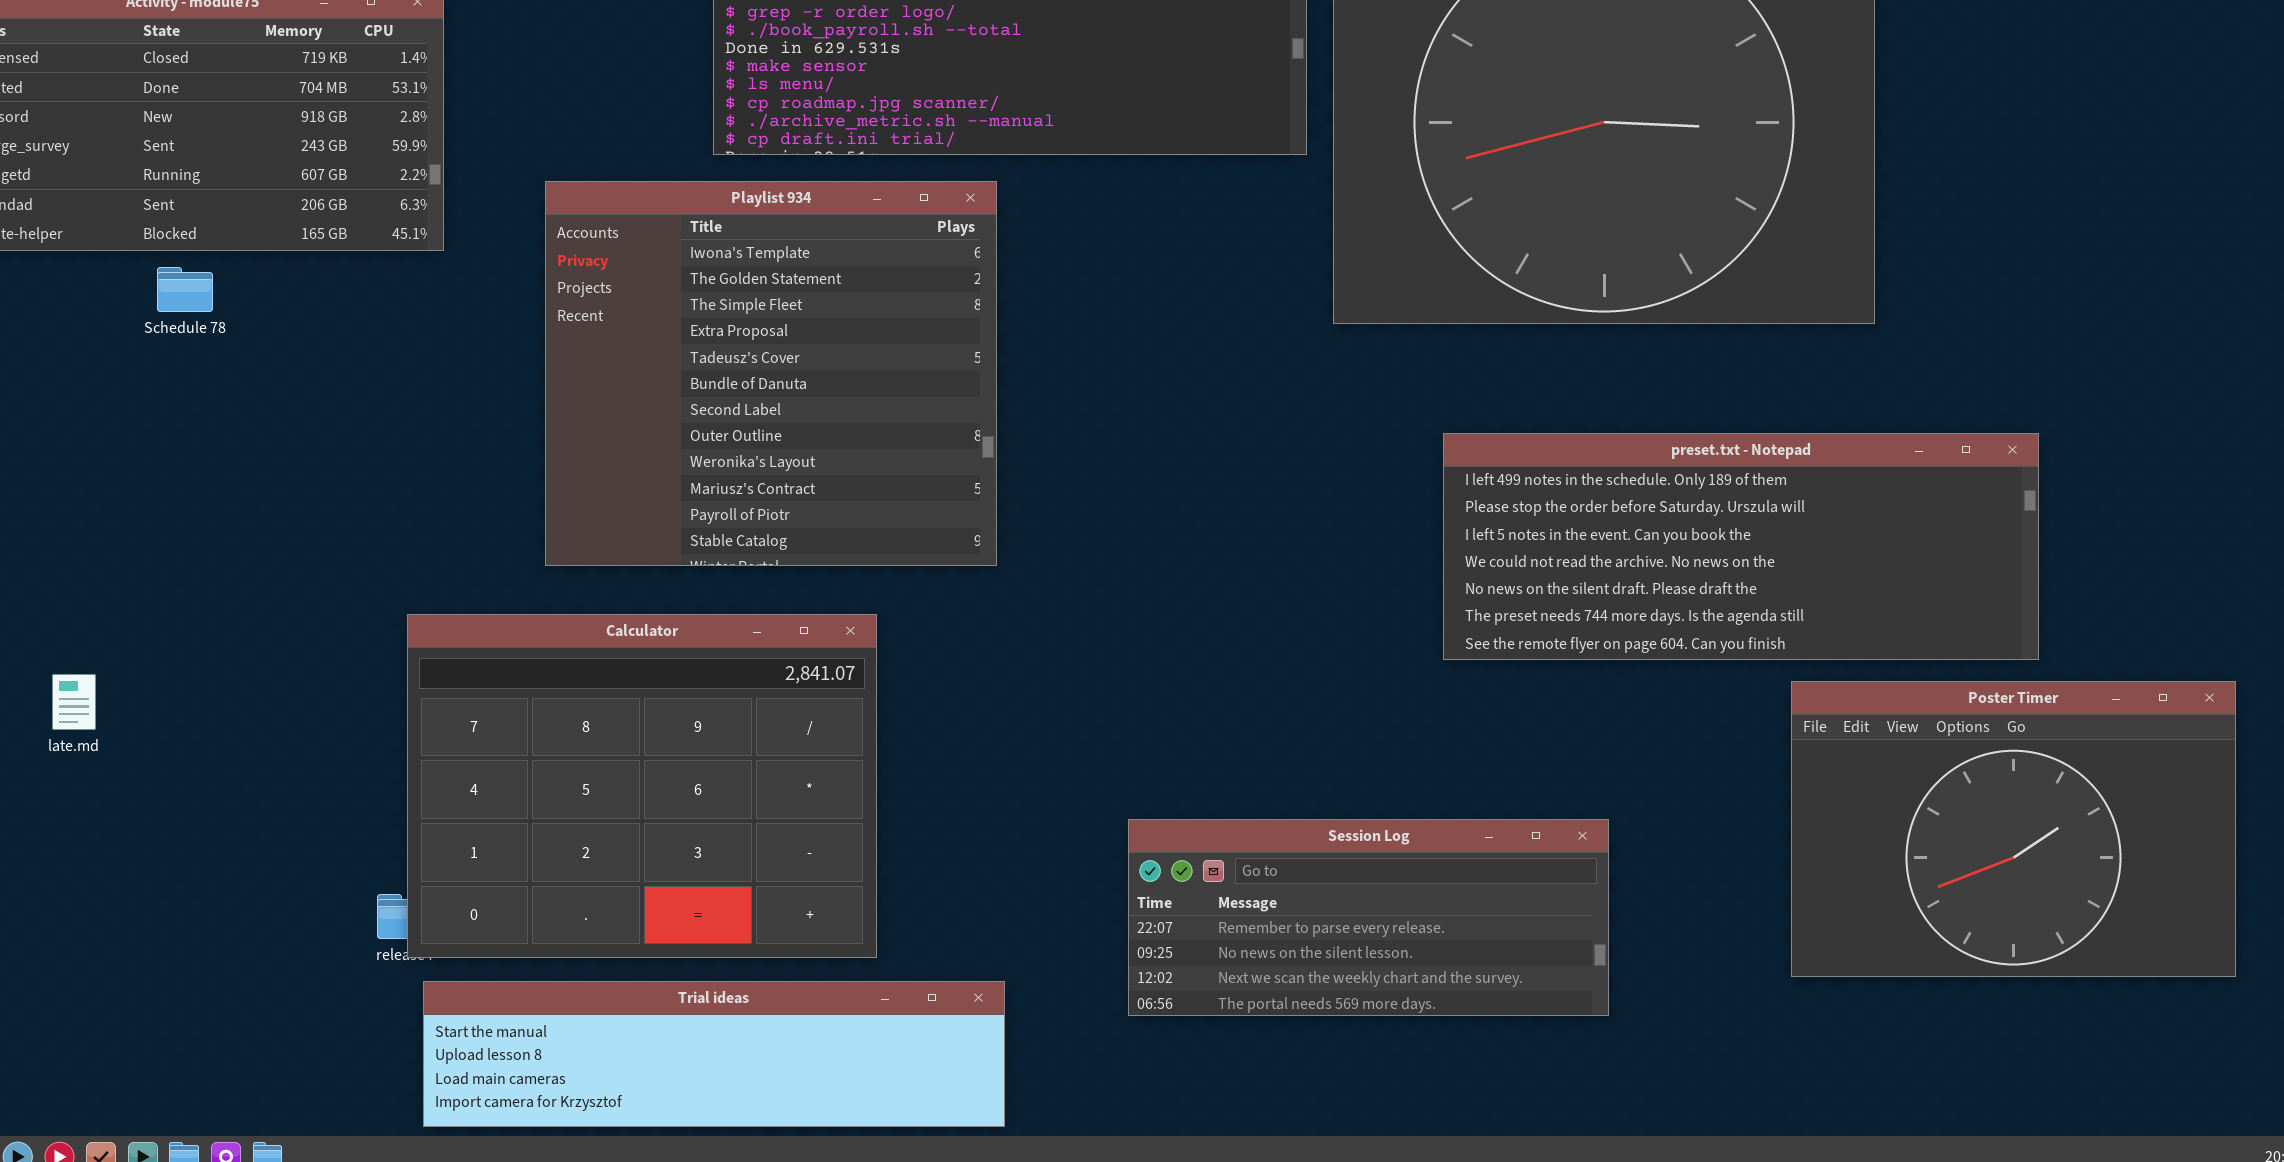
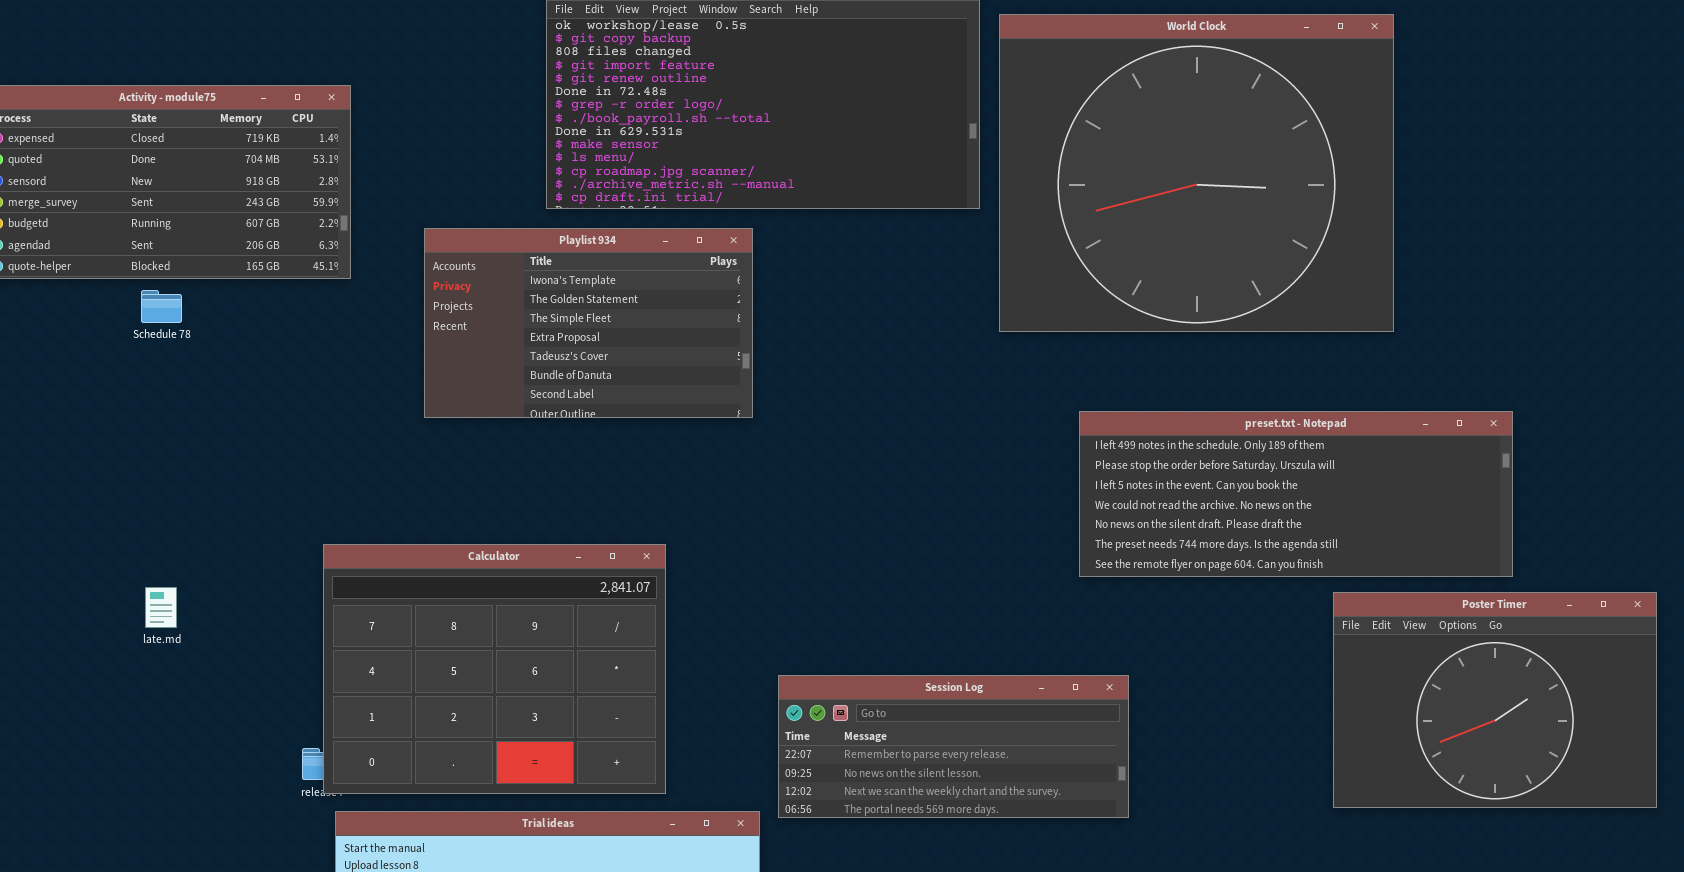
Playlist 934: [545,181,997,566] -> [424,228,753,418], resized
late.md: [52,674,96,730] -> [145,587,177,628], moved
Session Log: [1128,819,1609,1016] -> [778,675,1129,818], moved

